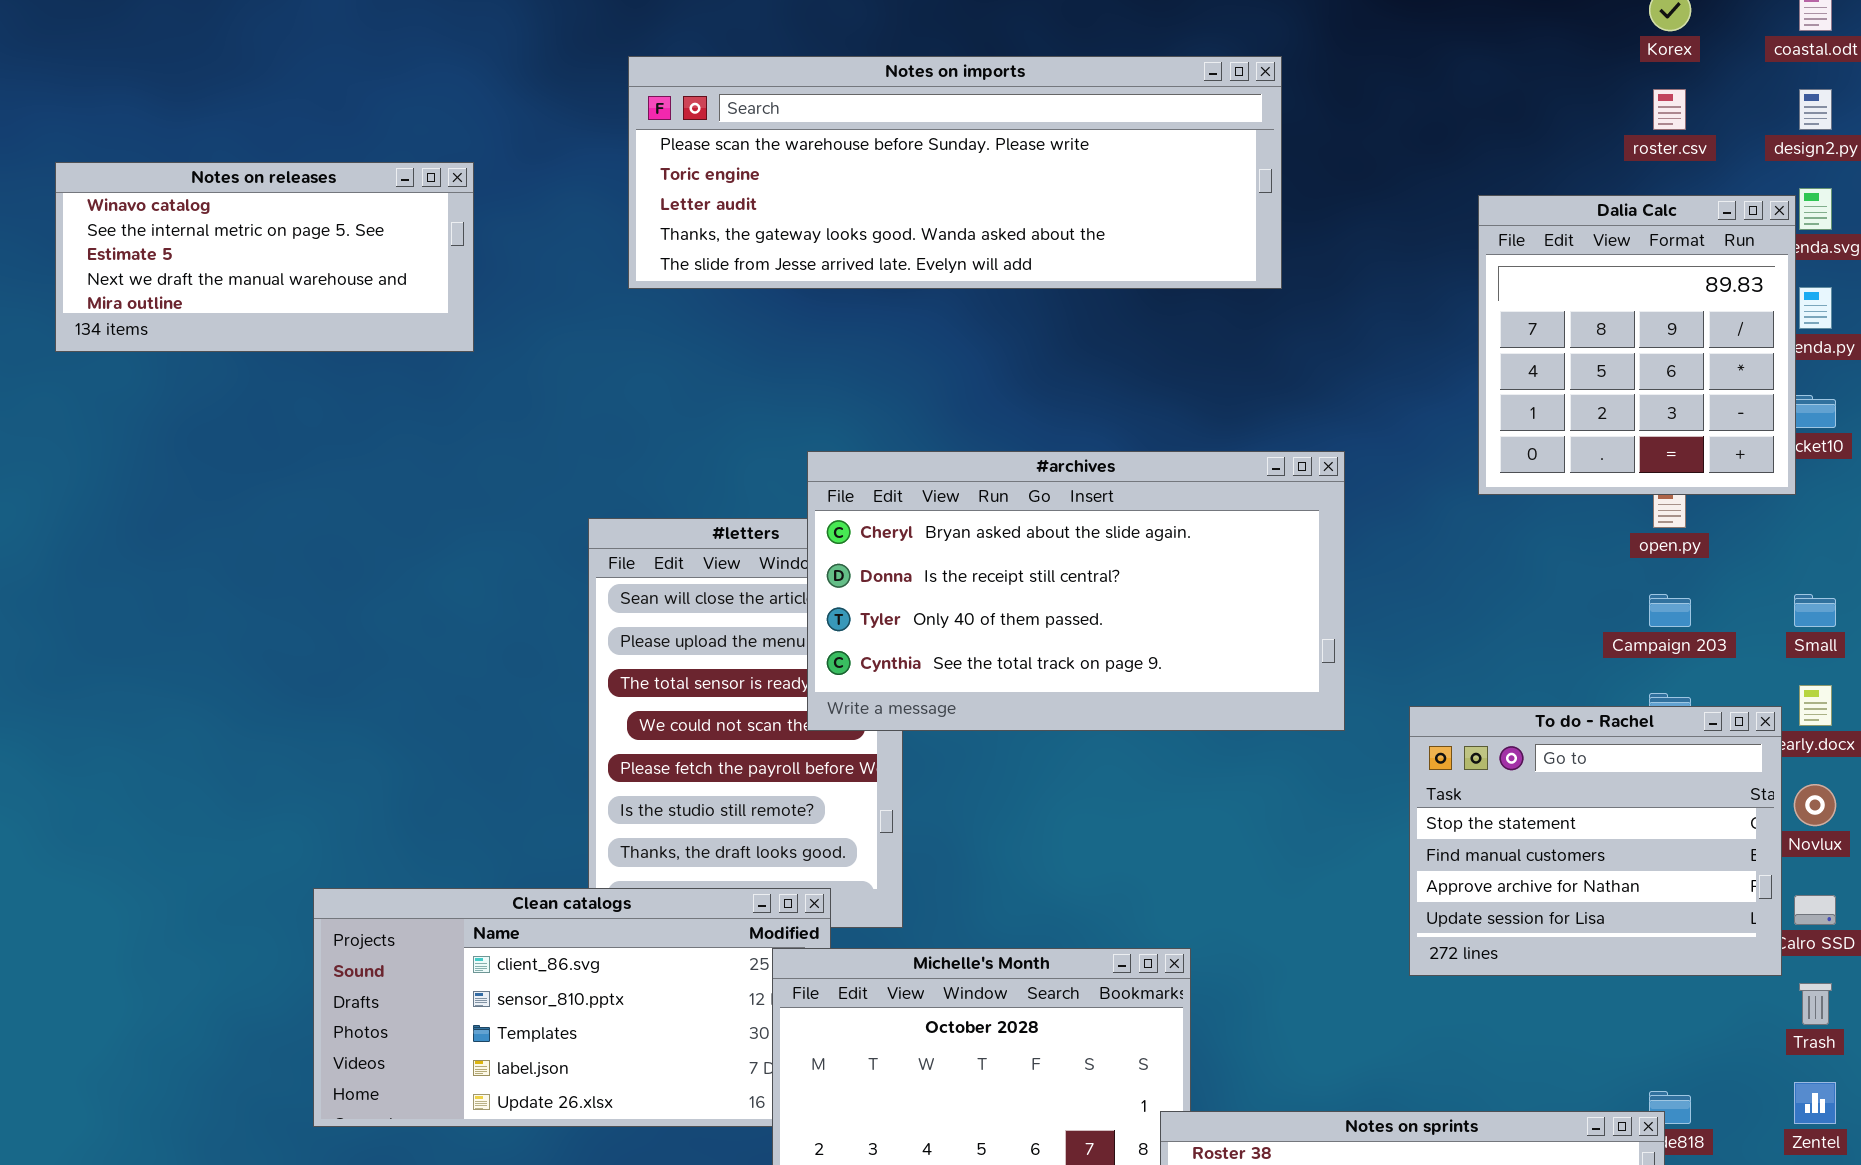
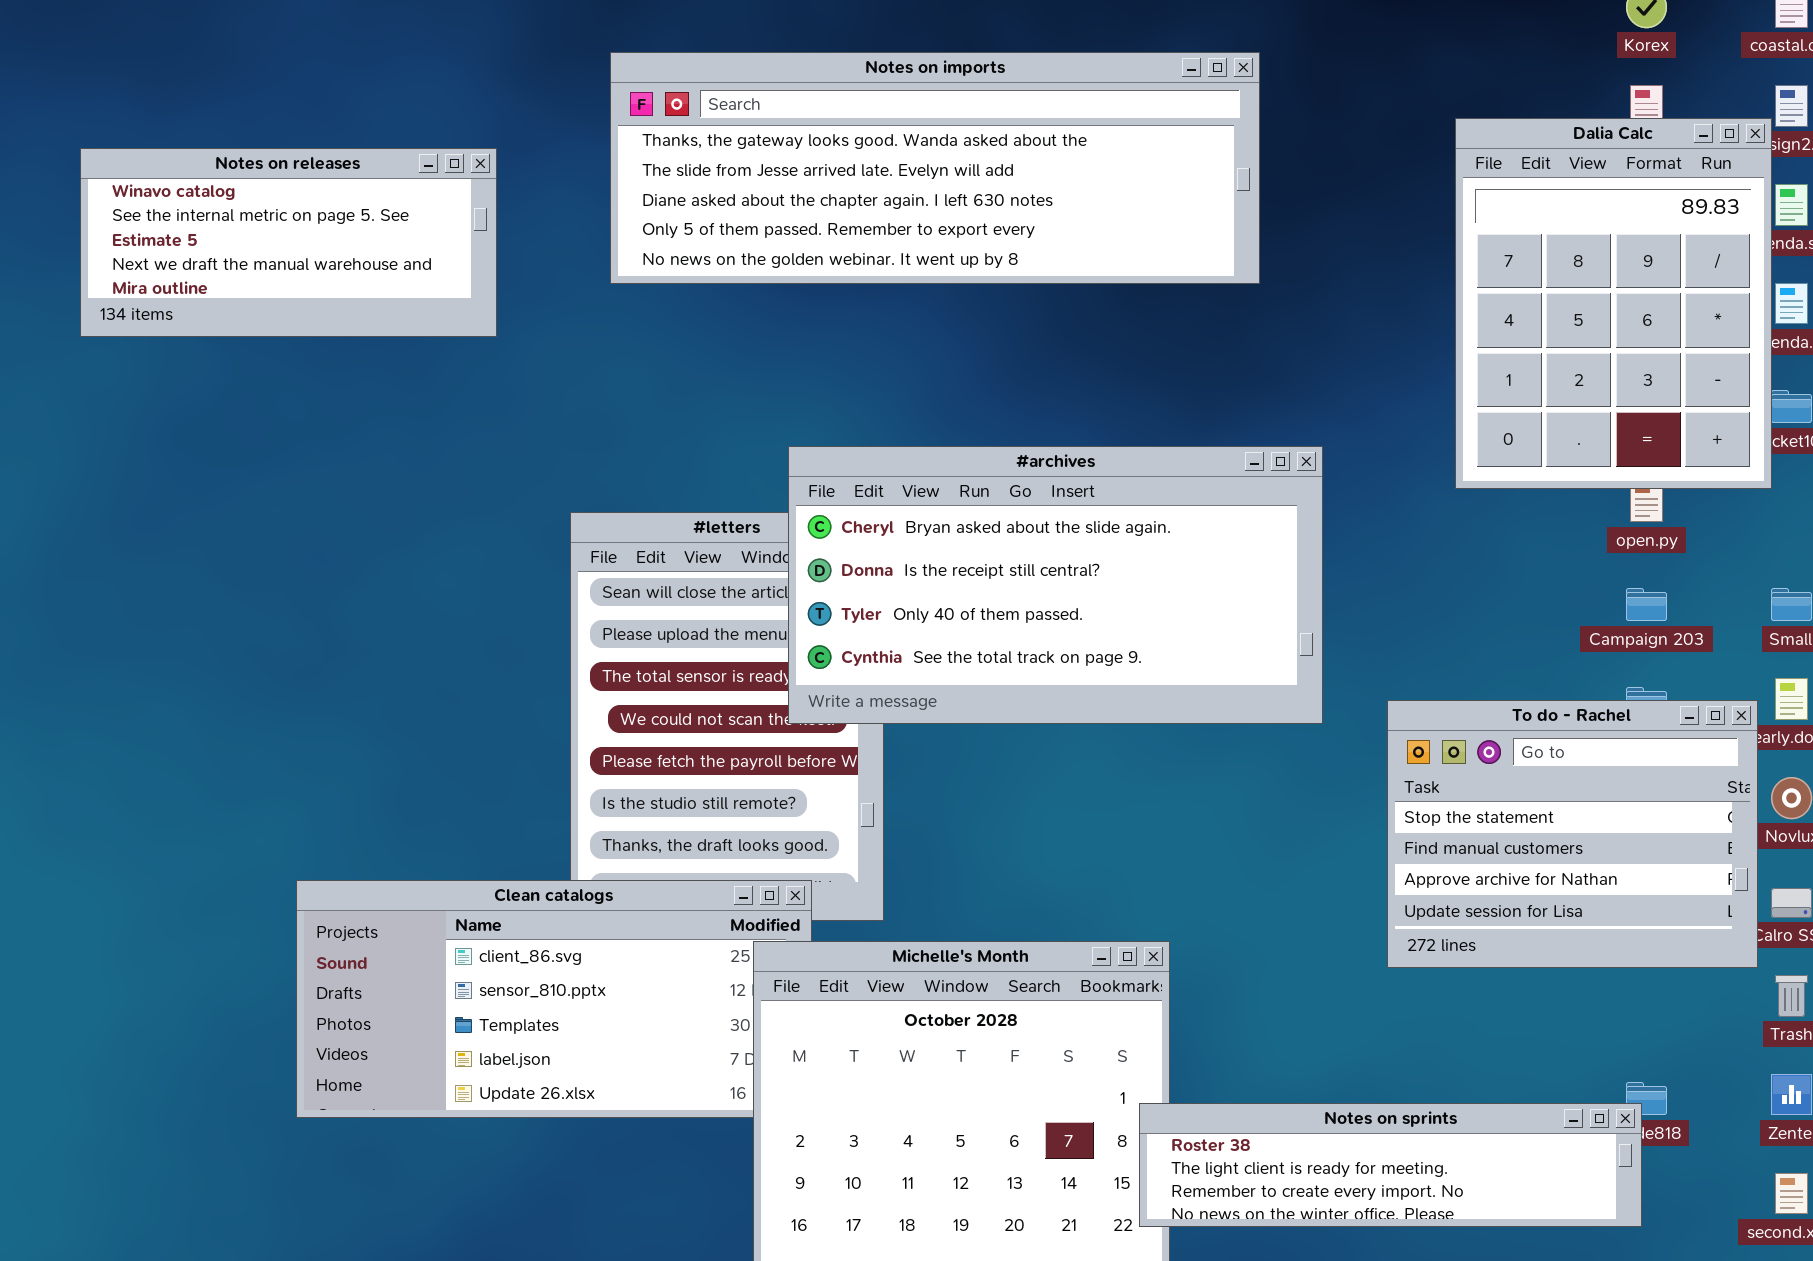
Notes on imports: [628,56,1282,289] -> [610,52,1260,284], scrolled down 3 rows
Notes on releases: [55,162,474,352] -> [80,148,497,337], moved
Dalia Calc: [1478,195,1796,495] -> [1455,118,1772,489], resized

